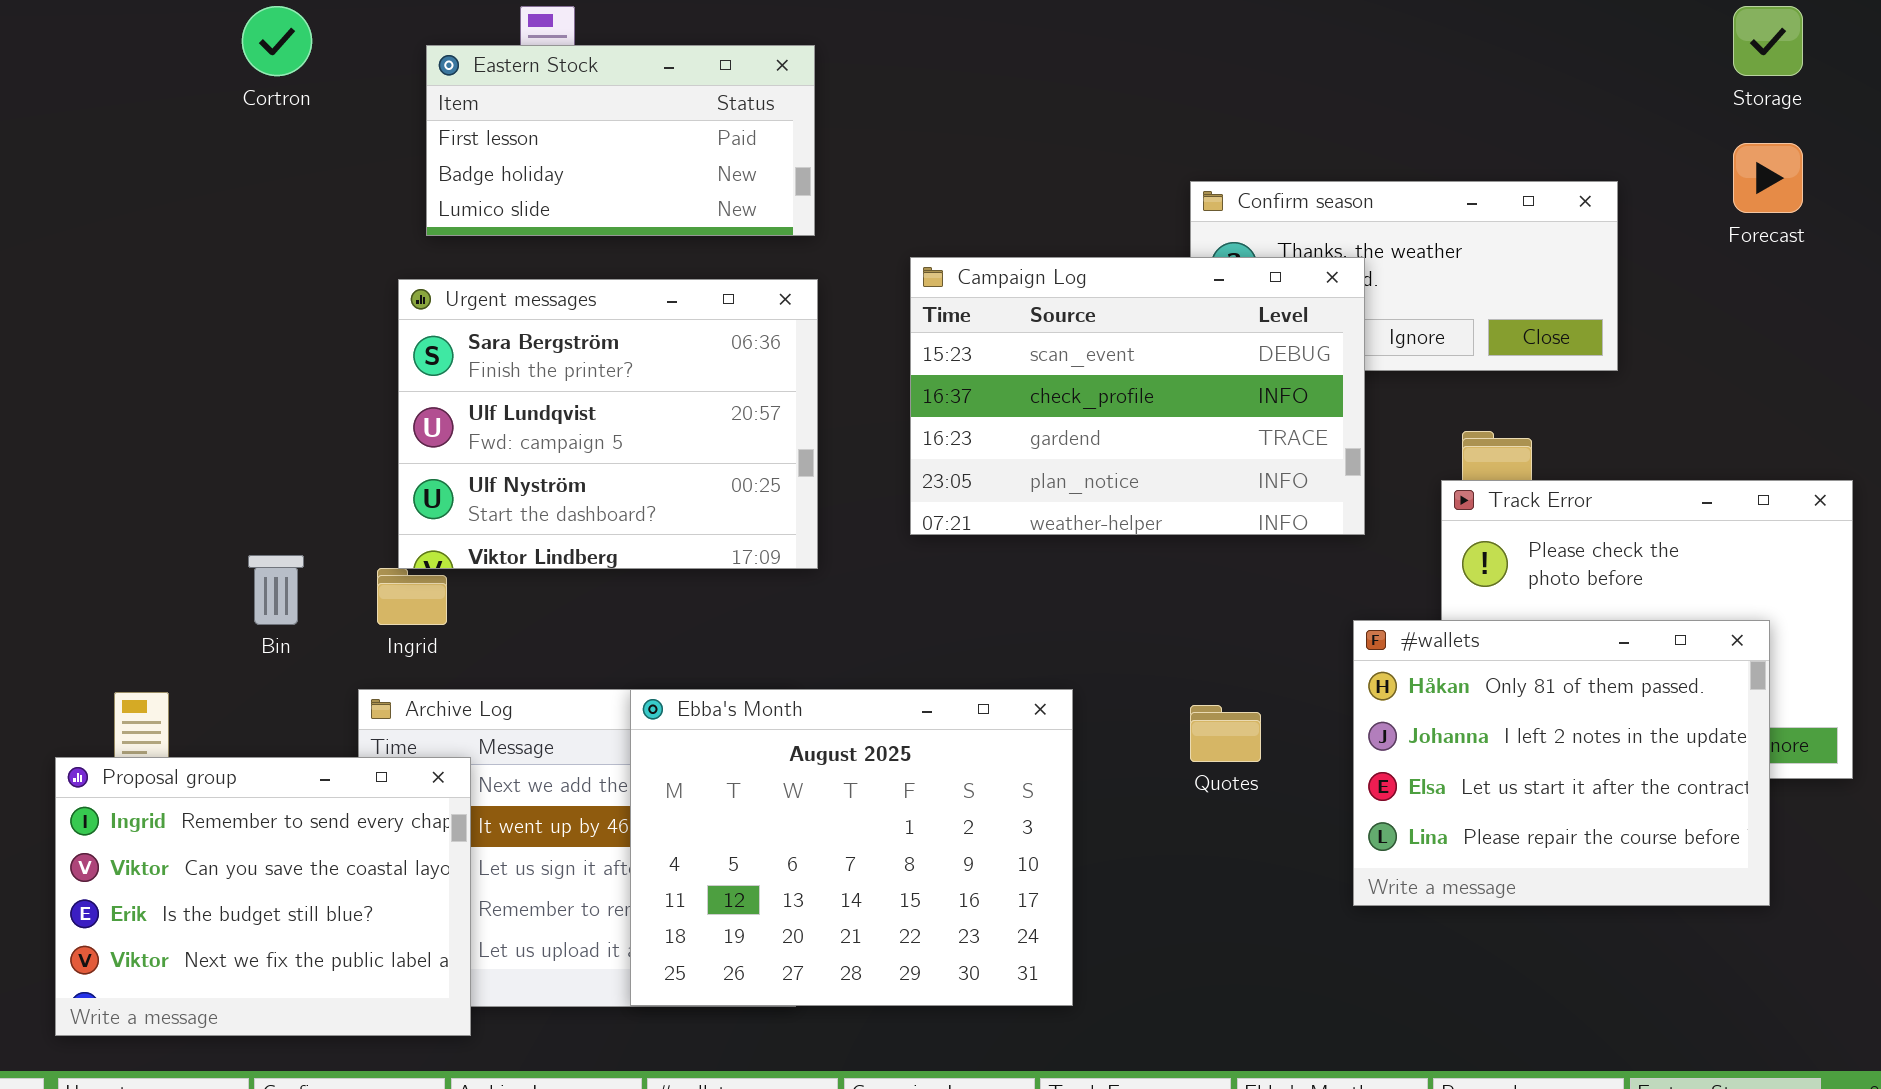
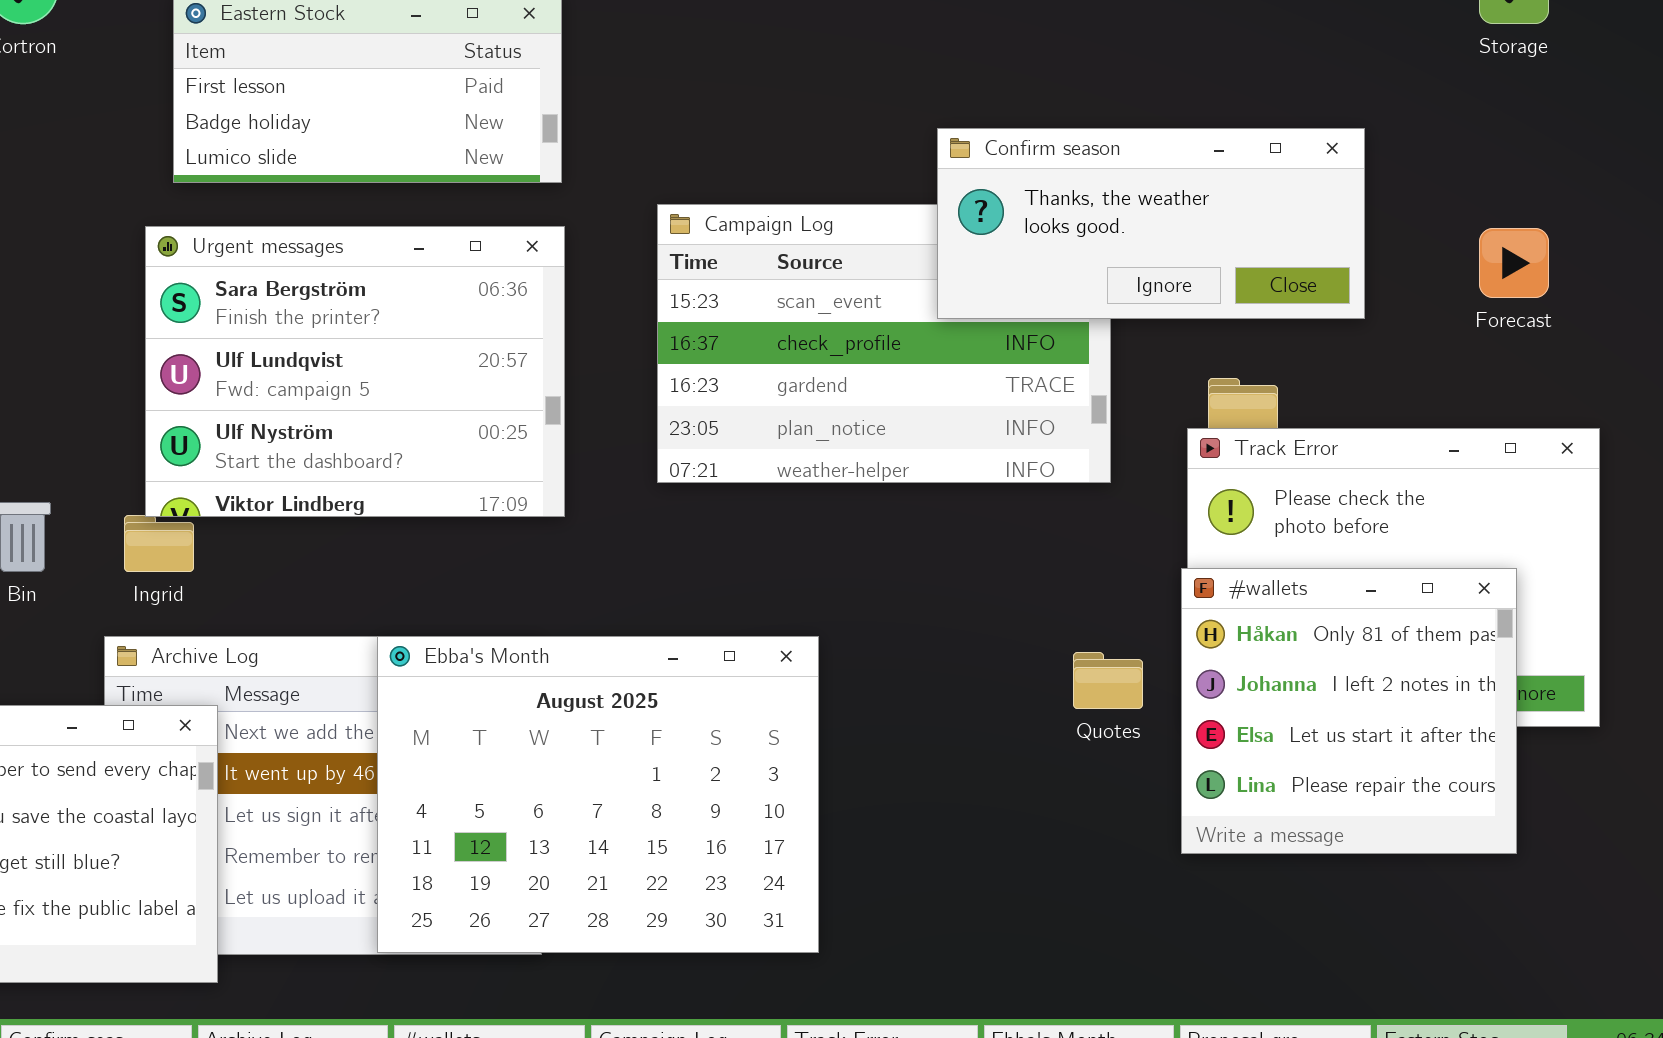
Forecast: [1733,143,1803,213] -> [1479,228,1549,298], moved
Confirm season: [1190,181,1618,371] -> [937,128,1365,319], raised
#wallets: [1353,620,1770,906] -> [1181,568,1517,854], resized
Quotes: [1190,705,1261,762] -> [1073,652,1143,709], moved

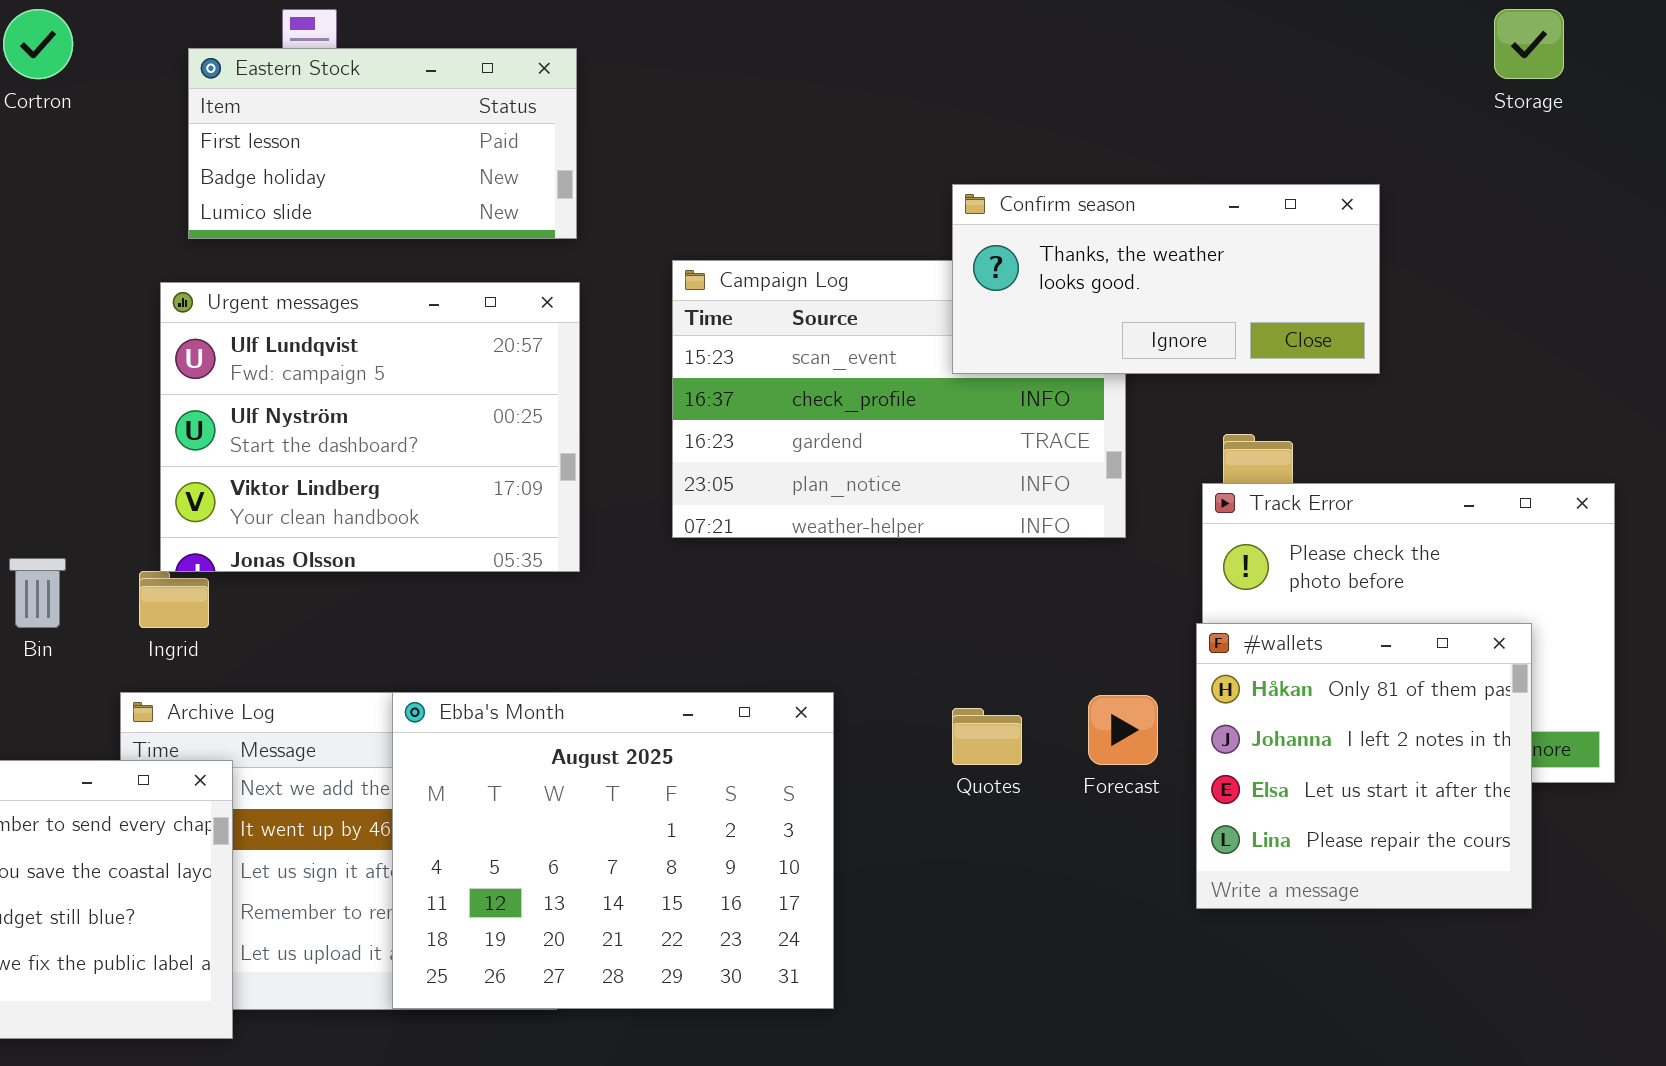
Urgent messages: [145,226,565,517] -> [160,282,580,572], scrolled down 1 row
Forecast: [1479,228,1549,298] -> [1088,695,1158,765], moved
Quotes: [1073,652,1143,709] -> [952,708,1022,765], moved

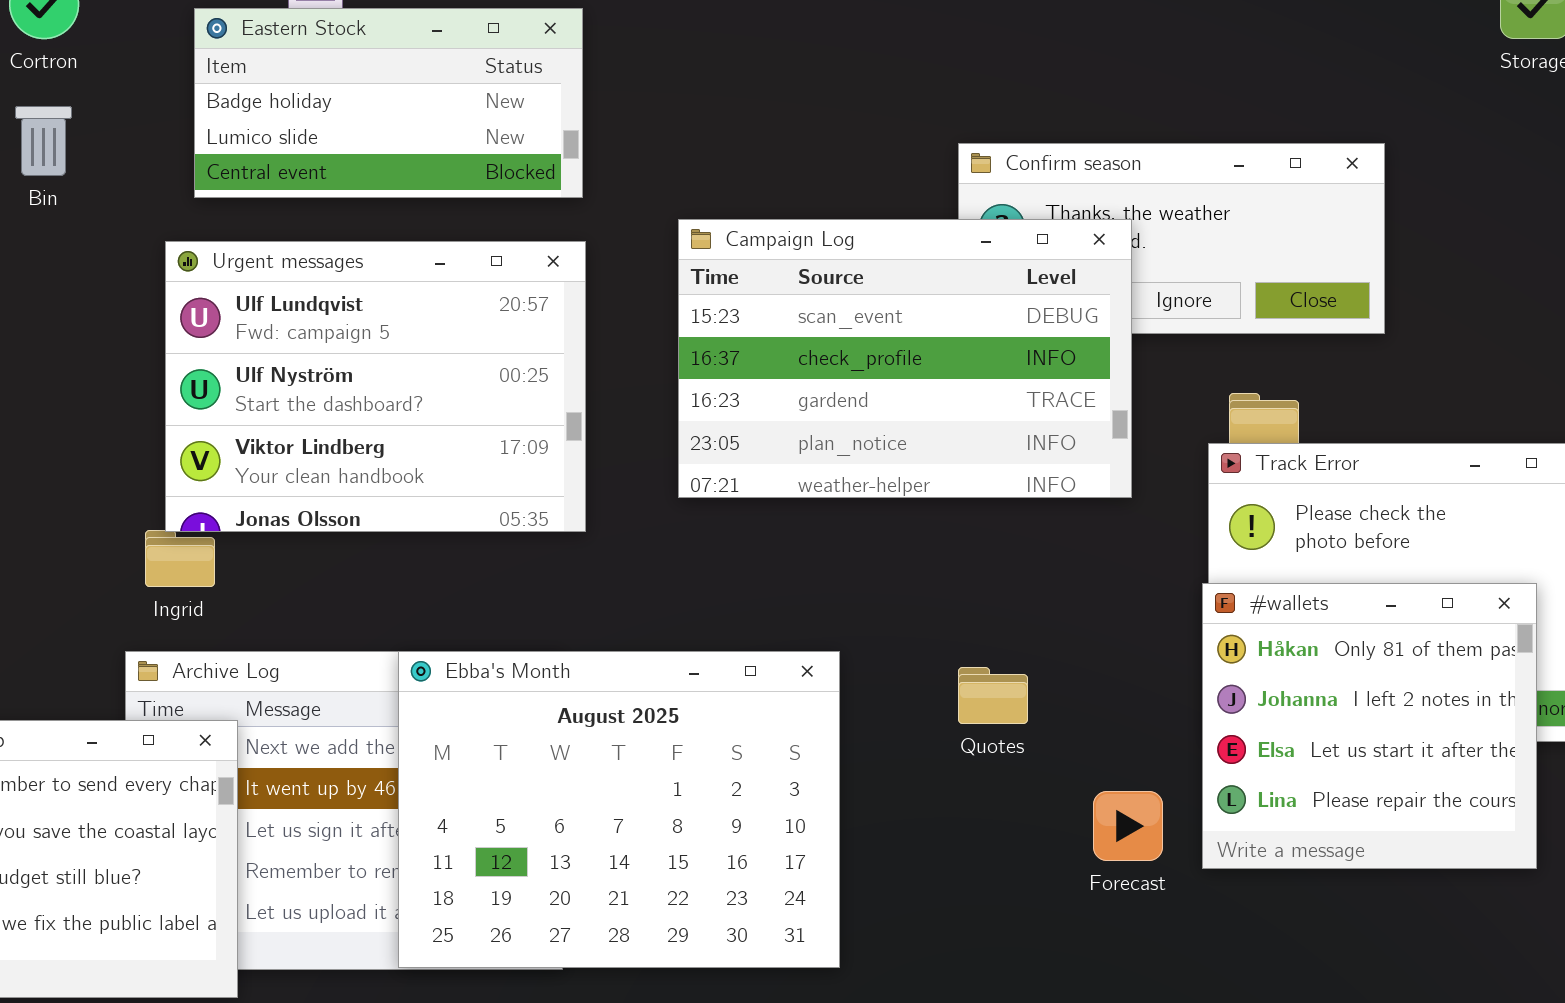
Eastern Stock: [188,48,577,239] -> [194,8,583,198], scrolled down 1 row
Campaign Log: [672,260,1126,538] -> [678,219,1132,498], raised
Bin: [9,558,66,628] -> [15,106,72,176], moved
Forecast: [1088,695,1158,765] -> [1093,791,1163,861], moved

